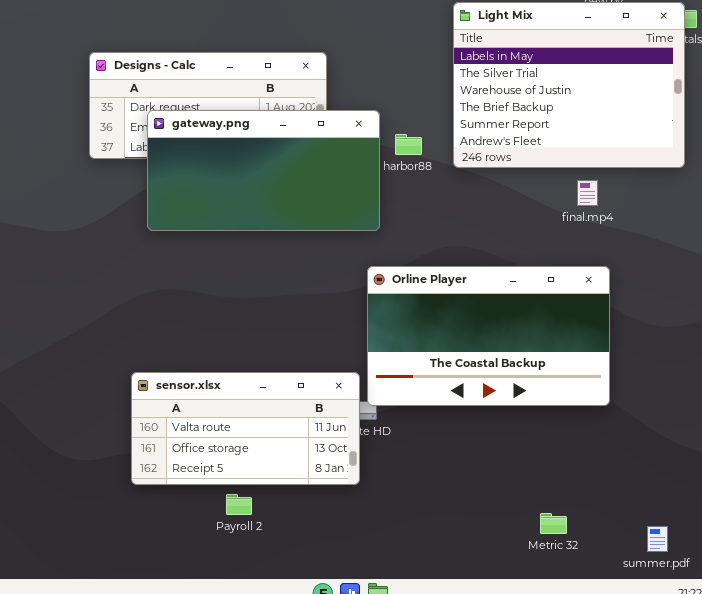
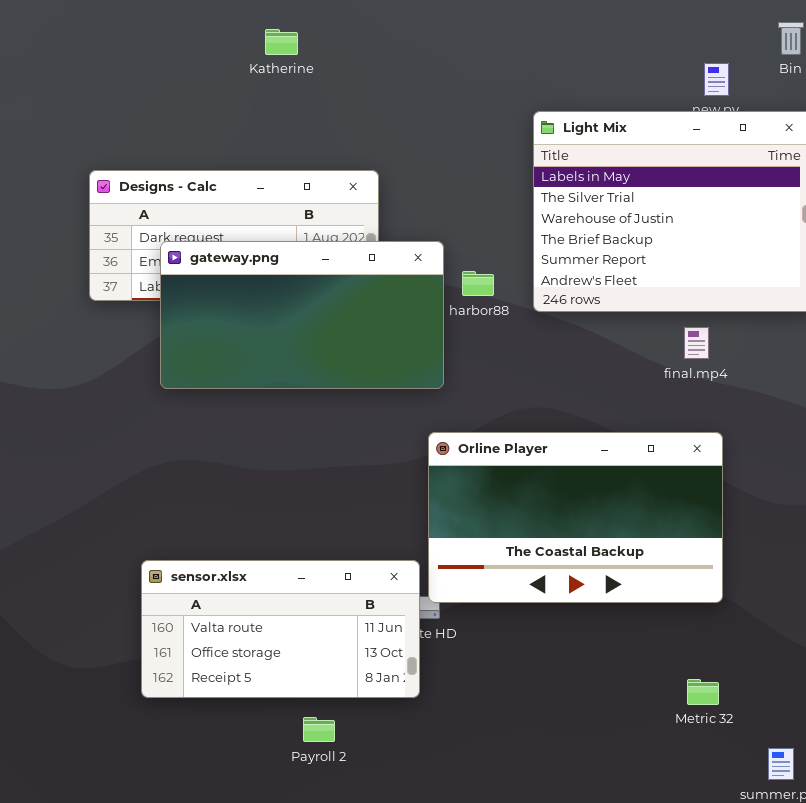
Payroll 2: [226,494,252,515] -> [303,717,335,742], moved
Metric 32: [540,513,567,534] -> [687,679,719,705], moved

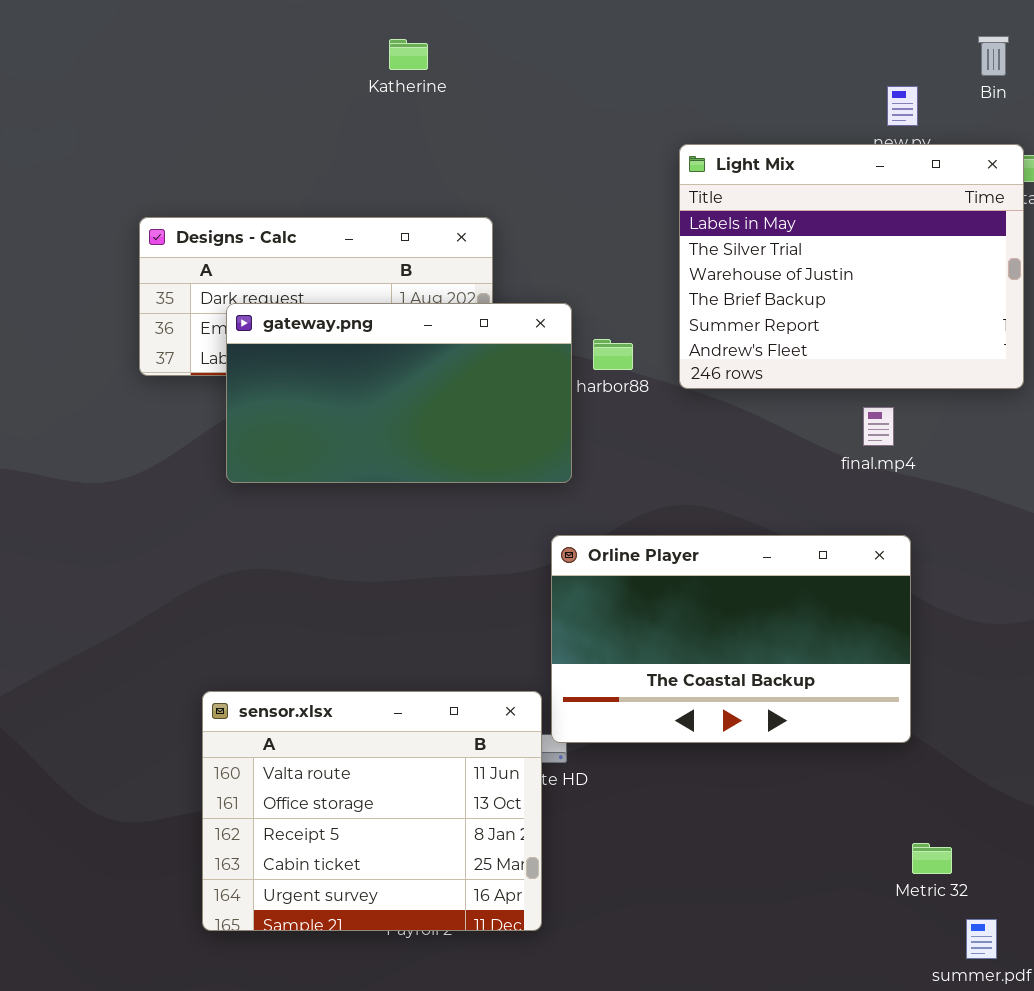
Katherine: [265,29,298,55] -> [389,39,428,70], moved
sensor.xlsx: [141,560,420,698] -> [202,691,542,931], resized
Metric 32: [687,679,719,705] -> [912,843,952,874], moved

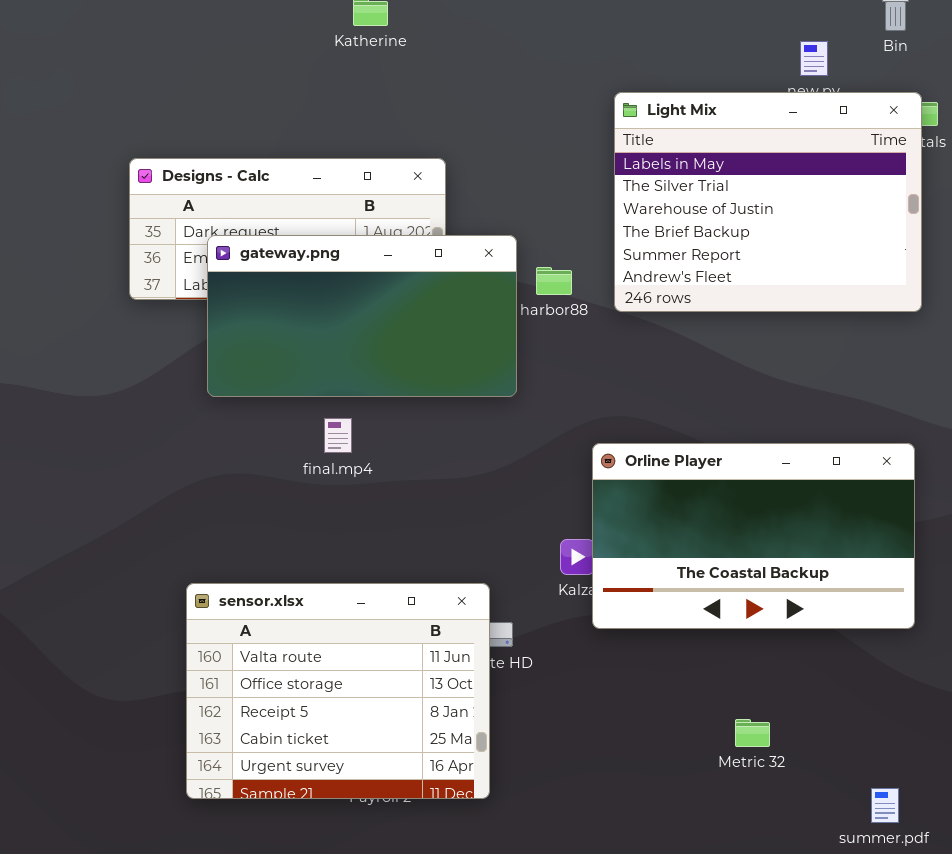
final.mp4: [863,407,894,446] -> [324,418,352,453], moved
Orline Player: [551,535,911,743] -> [592,443,915,629], moved
Metric 32: [912,843,952,874] -> [735,719,770,747], moved

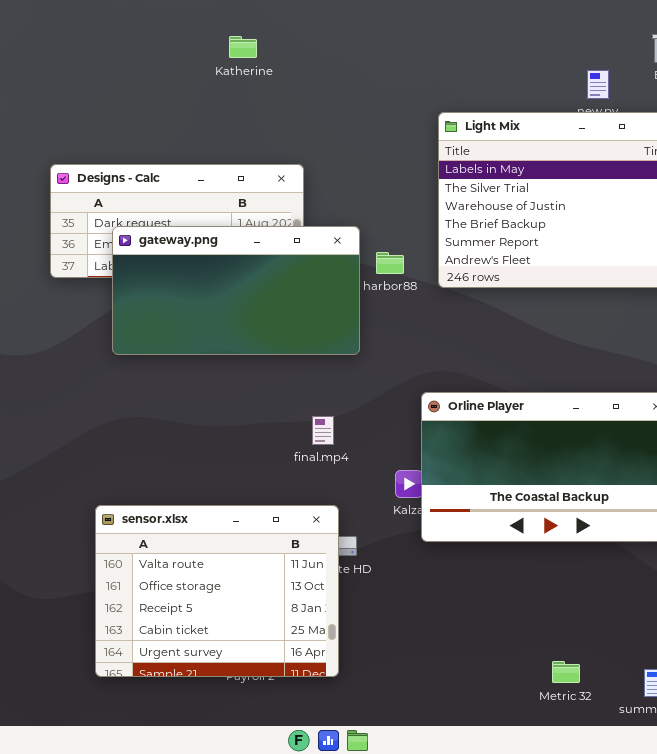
final.mp4: [324,418,352,453] -> [312,416,334,445], moved
Metric 32: [735,719,770,747] -> [552,661,580,683], moved

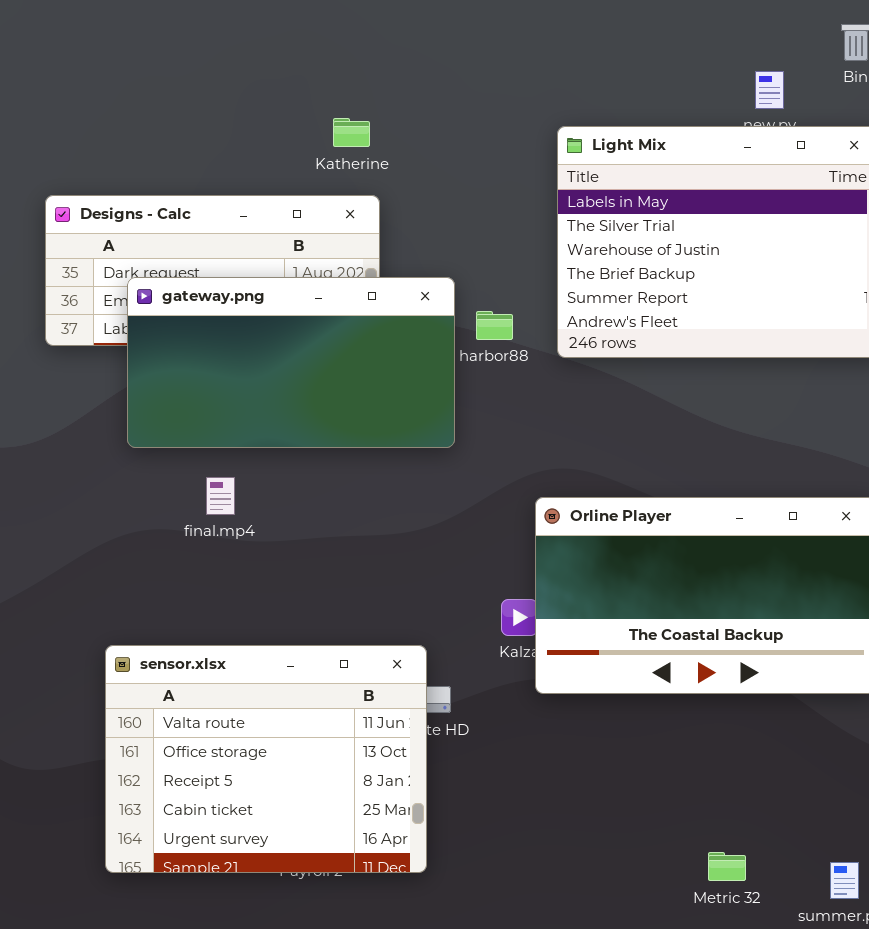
Katherine: [229,36,257,58] -> [333,118,370,147], moved
final.mp4: [312,416,334,445] -> [206,477,235,515], moved

